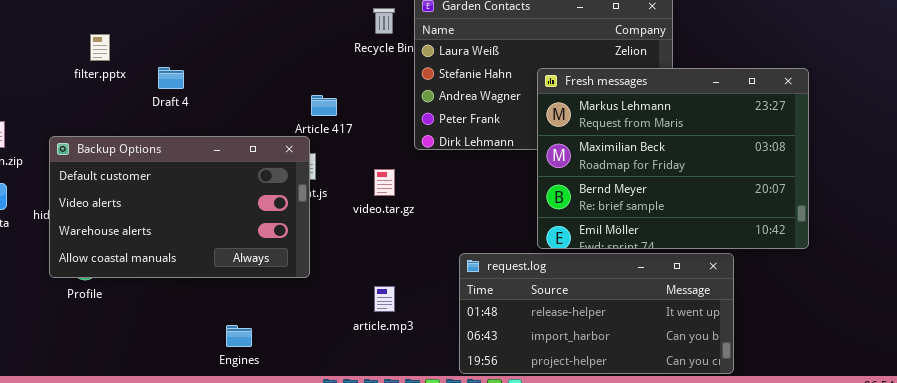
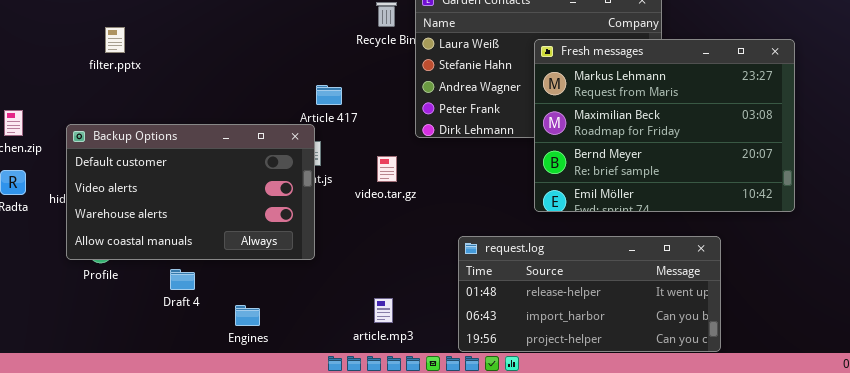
Draft 4: [158,67,184,89] -> [170,269,195,290], moved
Fresh messages: [537,68,809,249] -> [534,39,795,212], moved
article.mp3: [374,286,395,312] -> [374,298,393,323], moved

